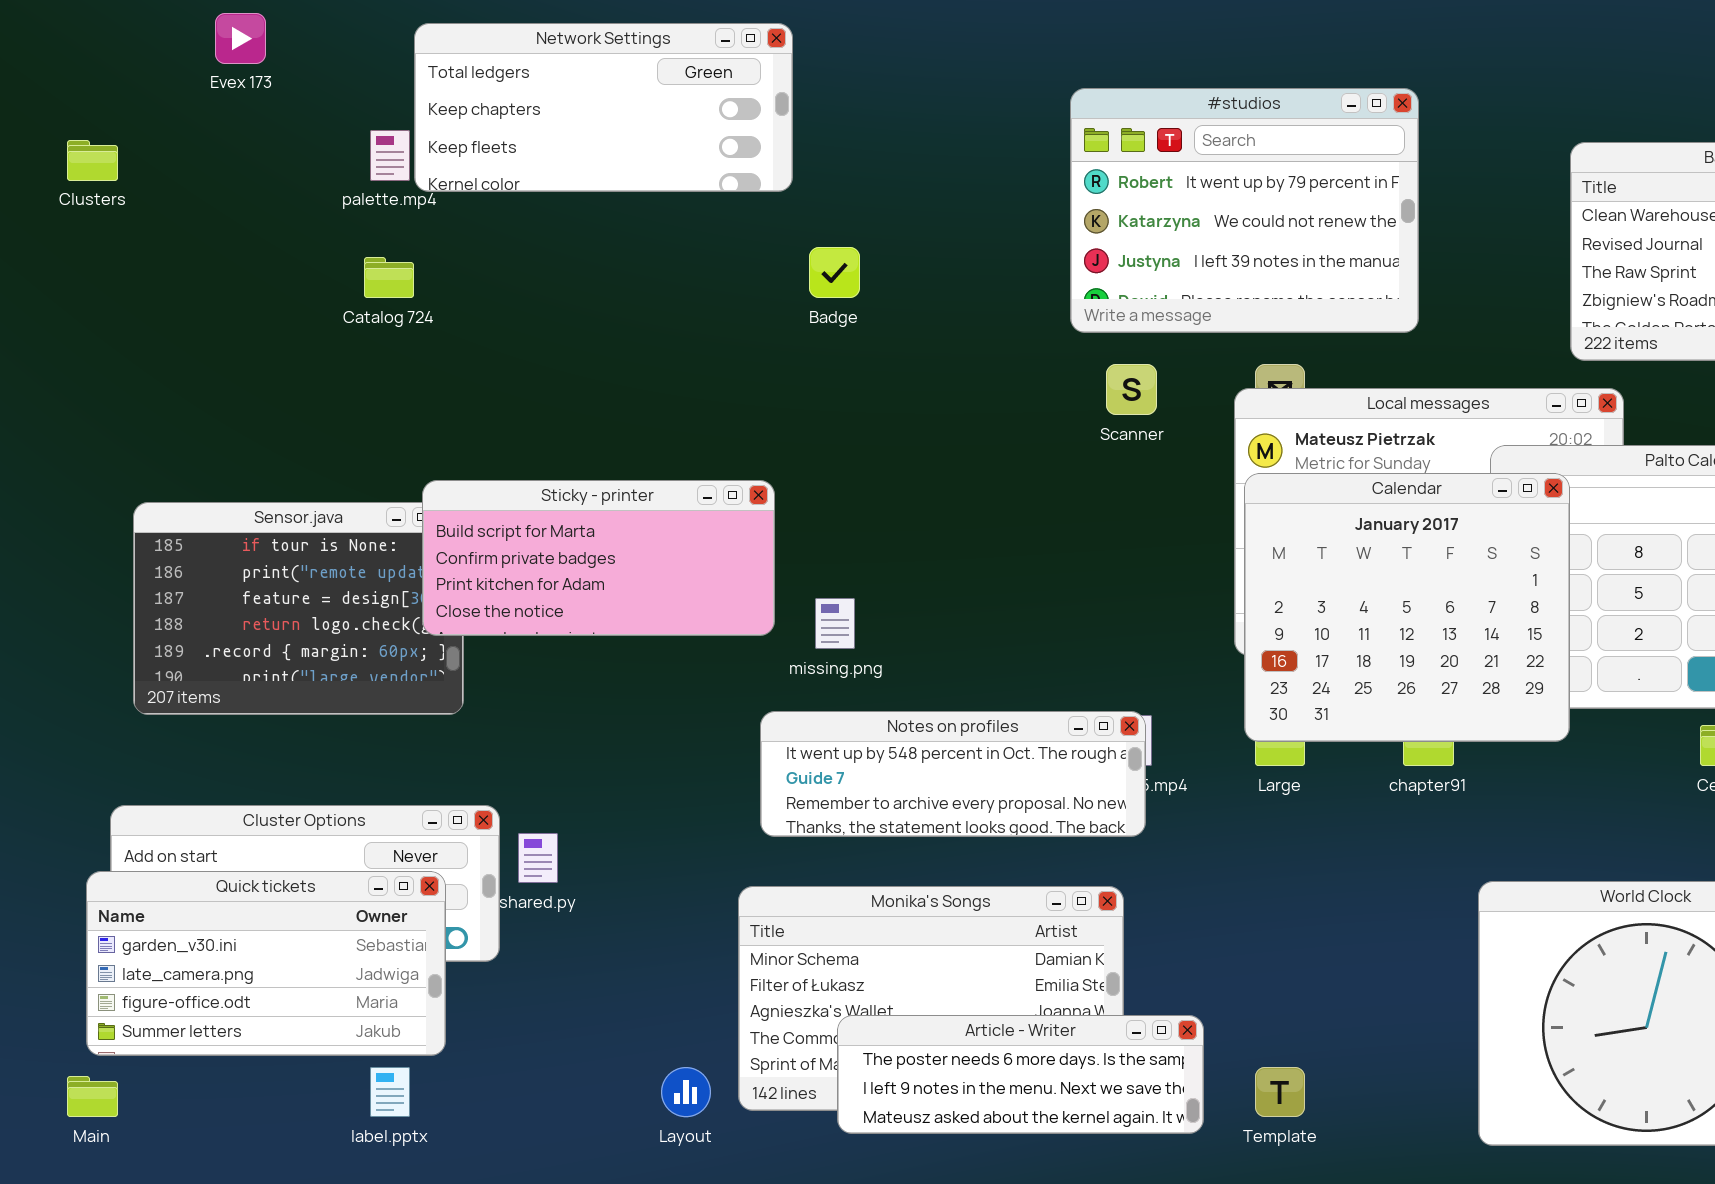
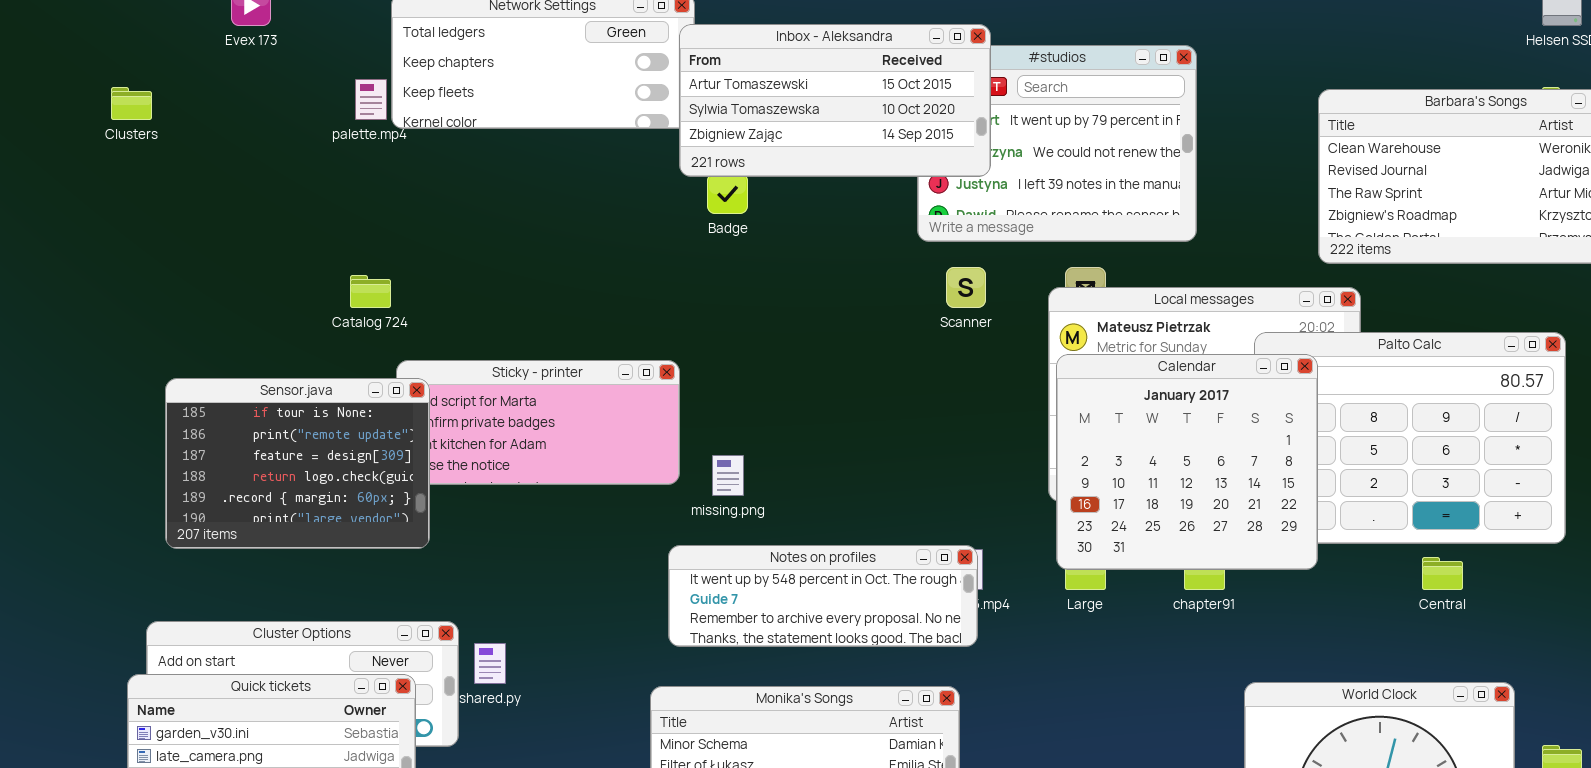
Inbox - Aleksandra: none -> [679,24,991,177], opened
Catalog 724: [364,257,414,298] -> [350,275,391,308], moved
Sensor.java: [133,502,464,715] -> [165,378,430,549], raised

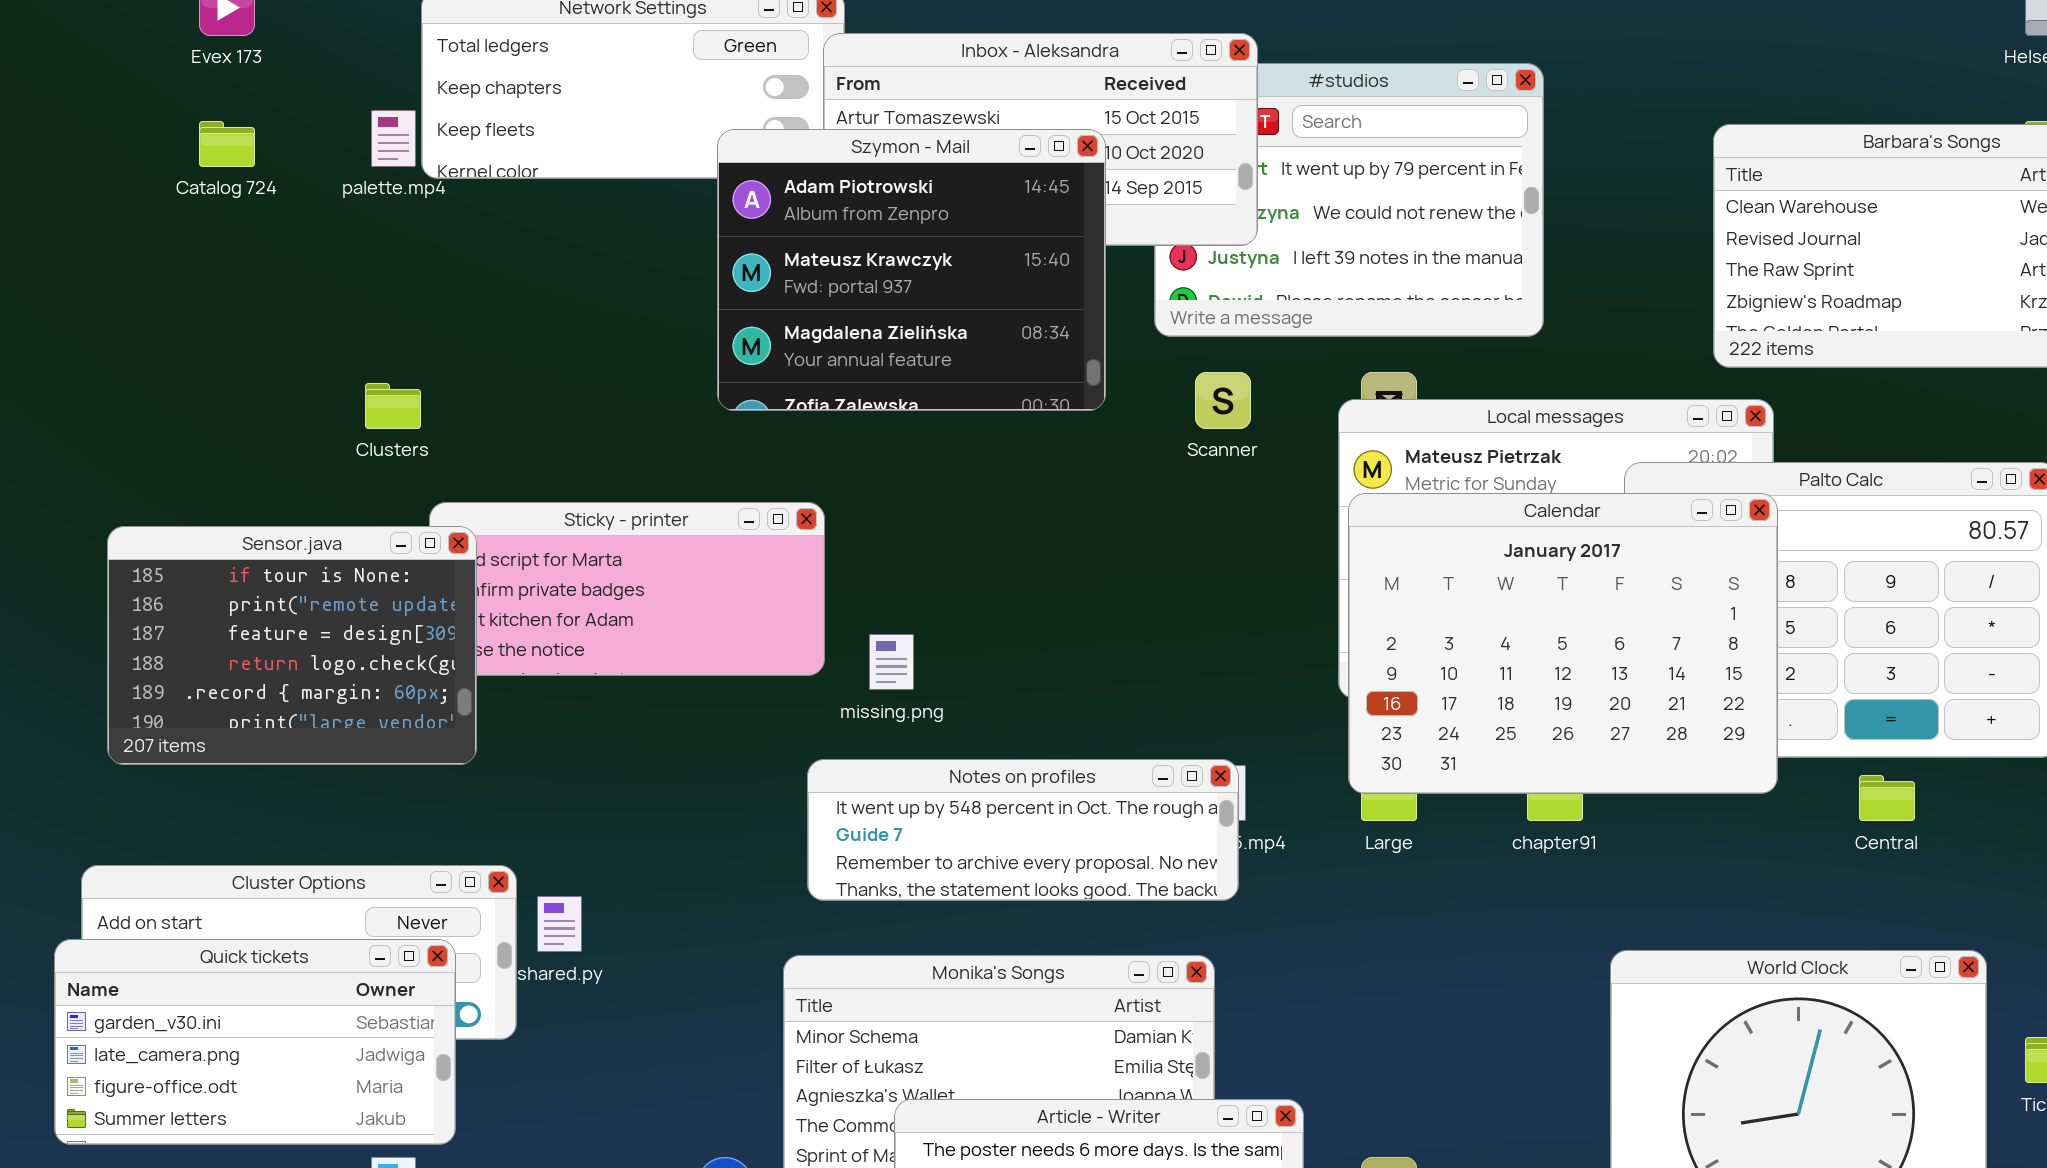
Clusters: [111,87,152,120] -> [365,383,421,429], moved
Szymon - Mail: none -> [717,129,1106,411], opened
Catalog 724: [350,275,391,308] -> [199,121,255,167], moved
Calendar: [1056,354,1318,570] -> [1348,493,1778,794], resized

